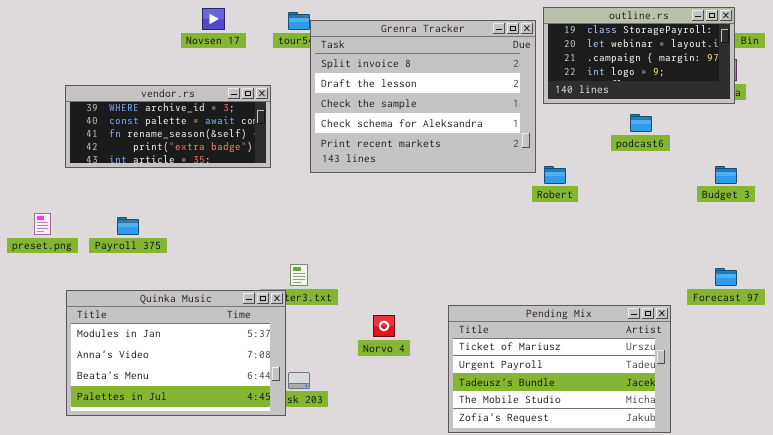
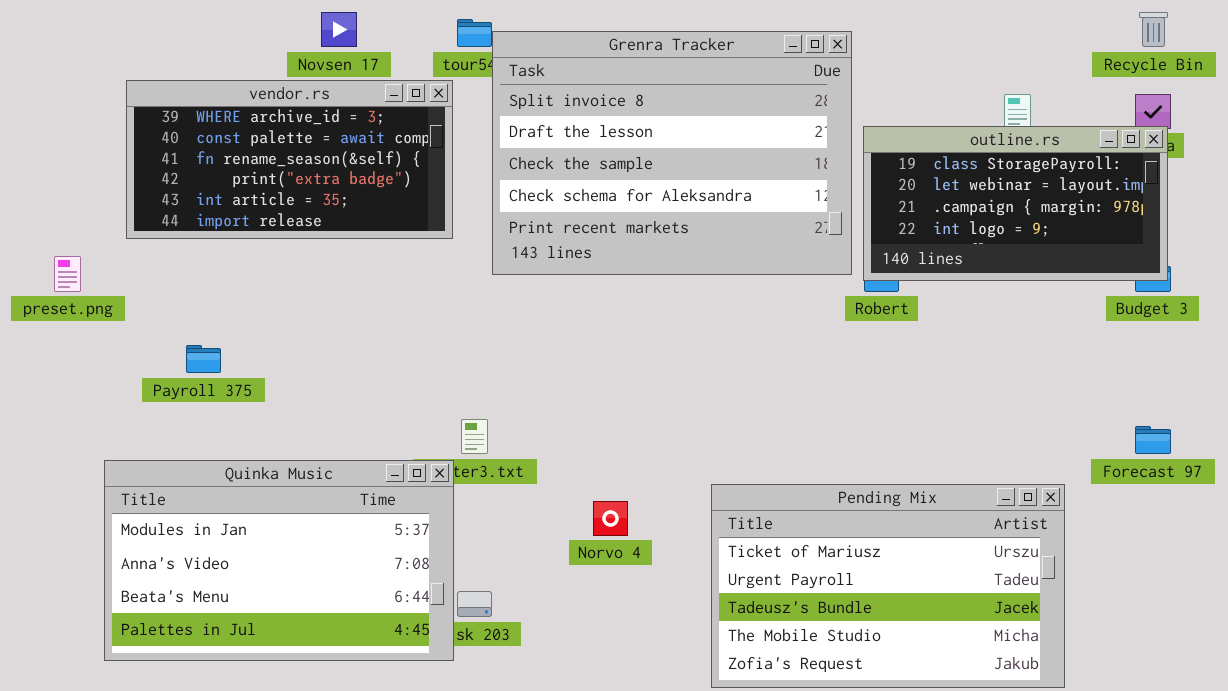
outline.rs: [543,7,735,104] -> [863,126,1168,281], moved
vendor.rs: [65,85,271,168] -> [126,80,453,239], moved, resized
preset.png: [34,213,51,235] -> [54,256,81,292], moved

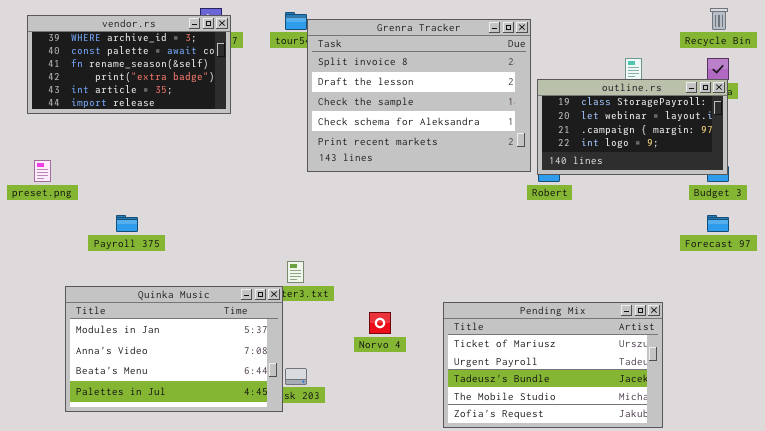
vendor.rs: [126,80,453,239] -> [27,15,231,114], moved
Forecast 97: [1135,426,1171,454] -> [707,215,729,232], moved

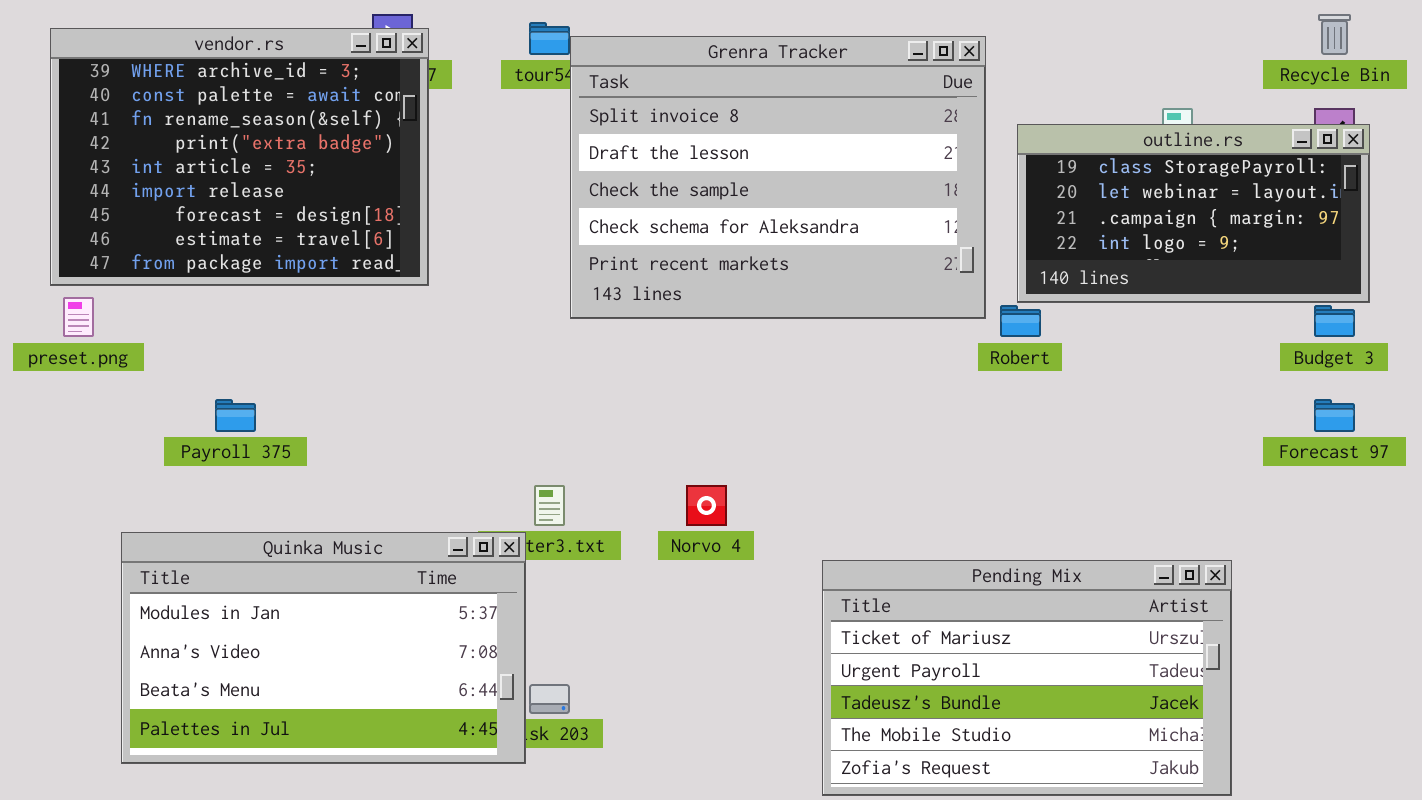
vendor.rs: [27,15,231,114] -> [50,28,429,286], resized
outline.rs: [537,79,728,175] -> [1017,124,1370,303], moved
Norvo 4: [369,312,391,334] -> [686,485,727,526], moved

